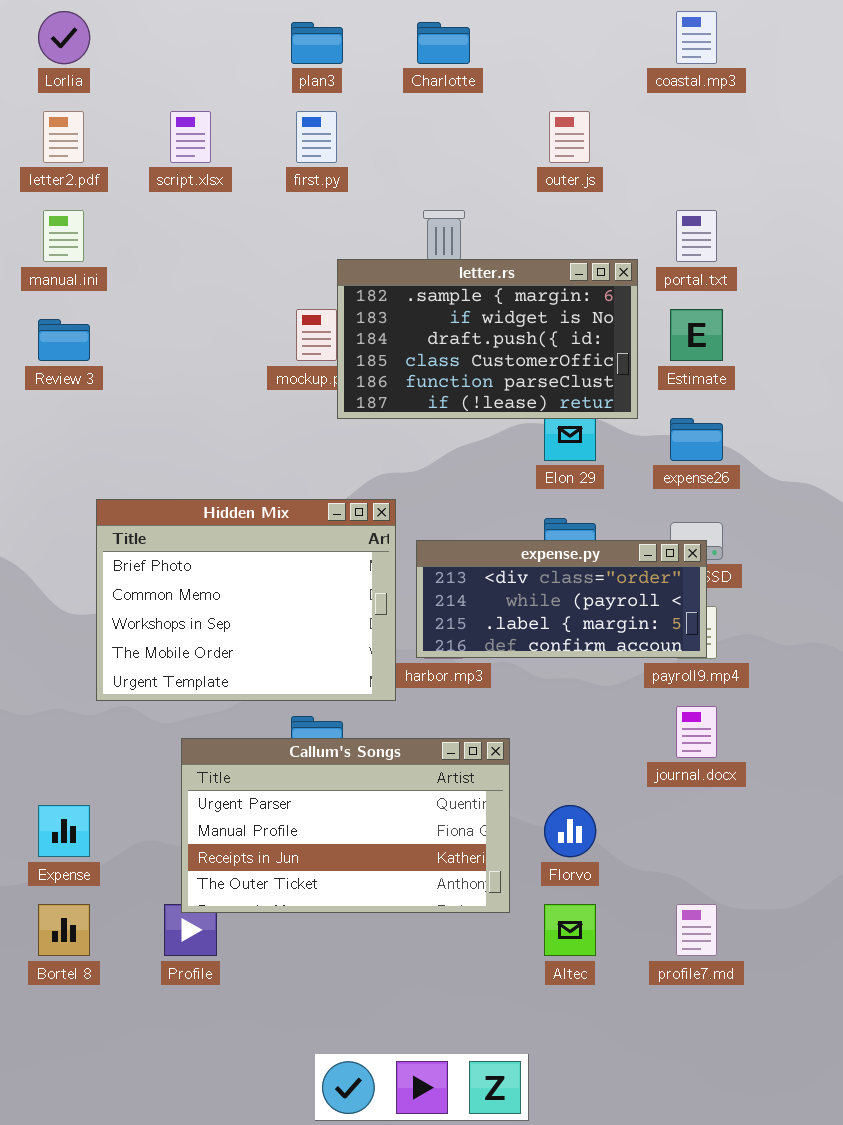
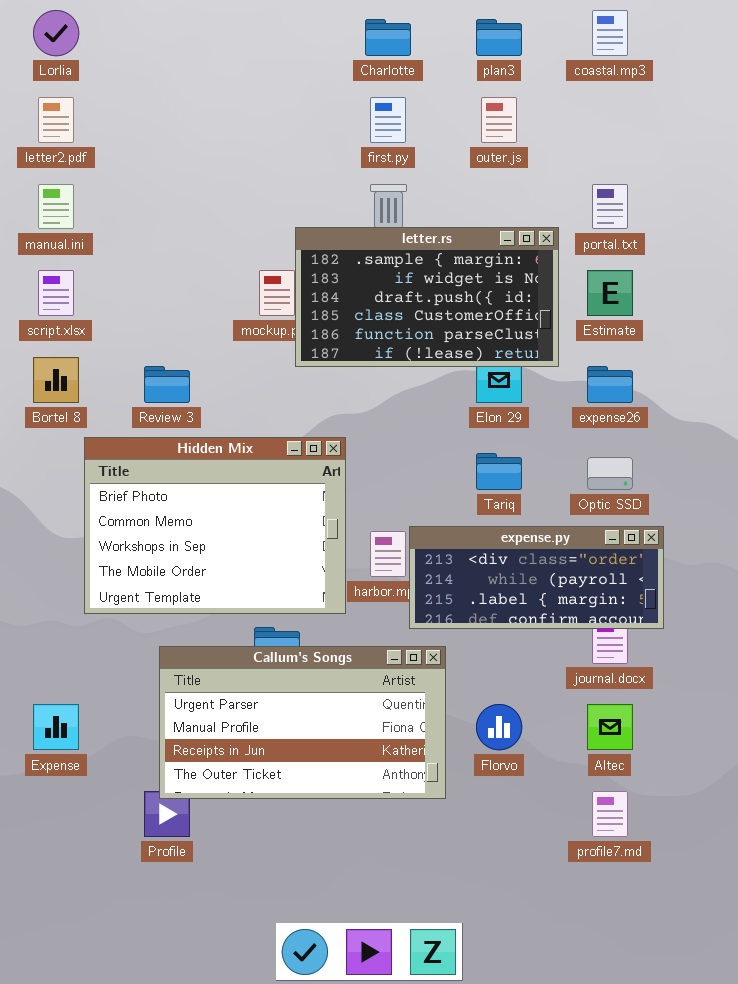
plan3: [291,22,343,64] -> [476,19,522,56], moved
script.xlsx: [170,111,211,163] -> [38,270,74,316], moved
first.py: [296,111,337,163] -> [370,97,406,143], moved
Review 3: [38,319,90,361] -> [144,366,190,403], moved
expense.py: [416,540,707,658] -> [409,526,664,629], moved
Bortel 8: [38,904,90,956] -> [33,357,79,403], moved
Altec: [544,904,596,956] -> [587,704,633,750], moved

